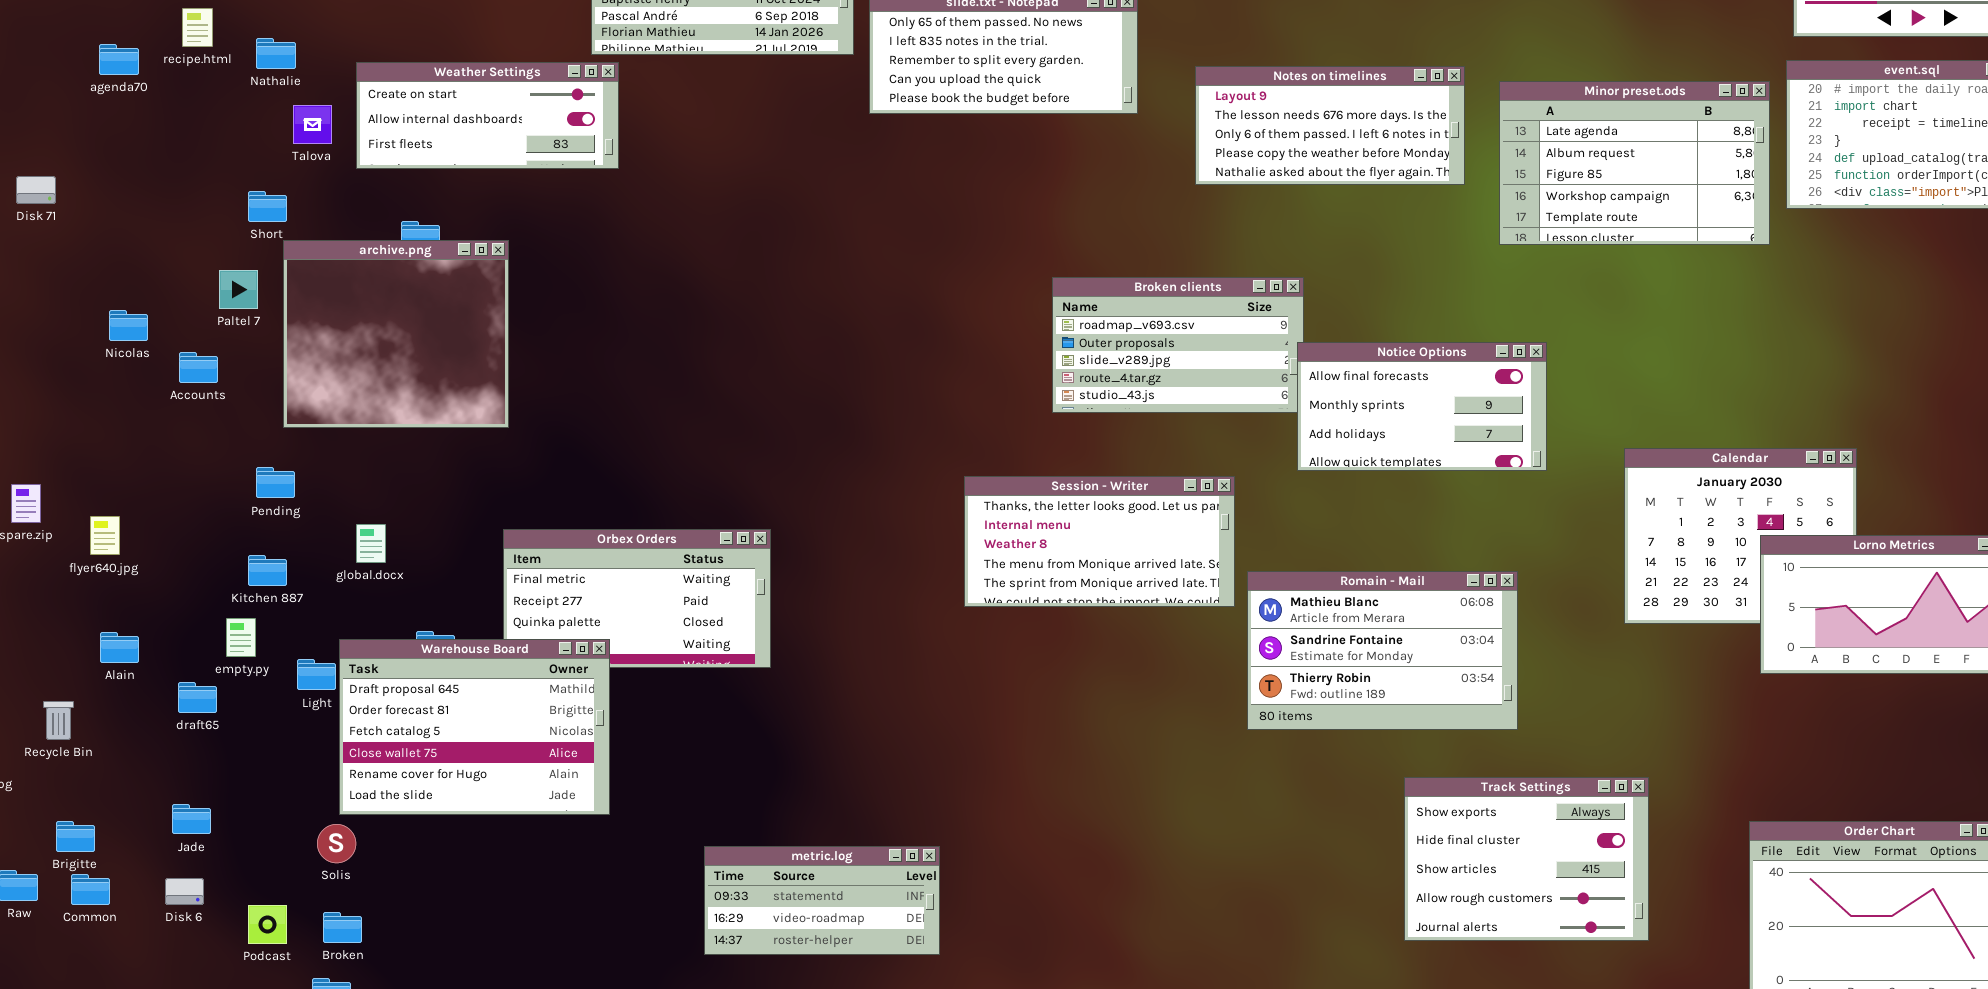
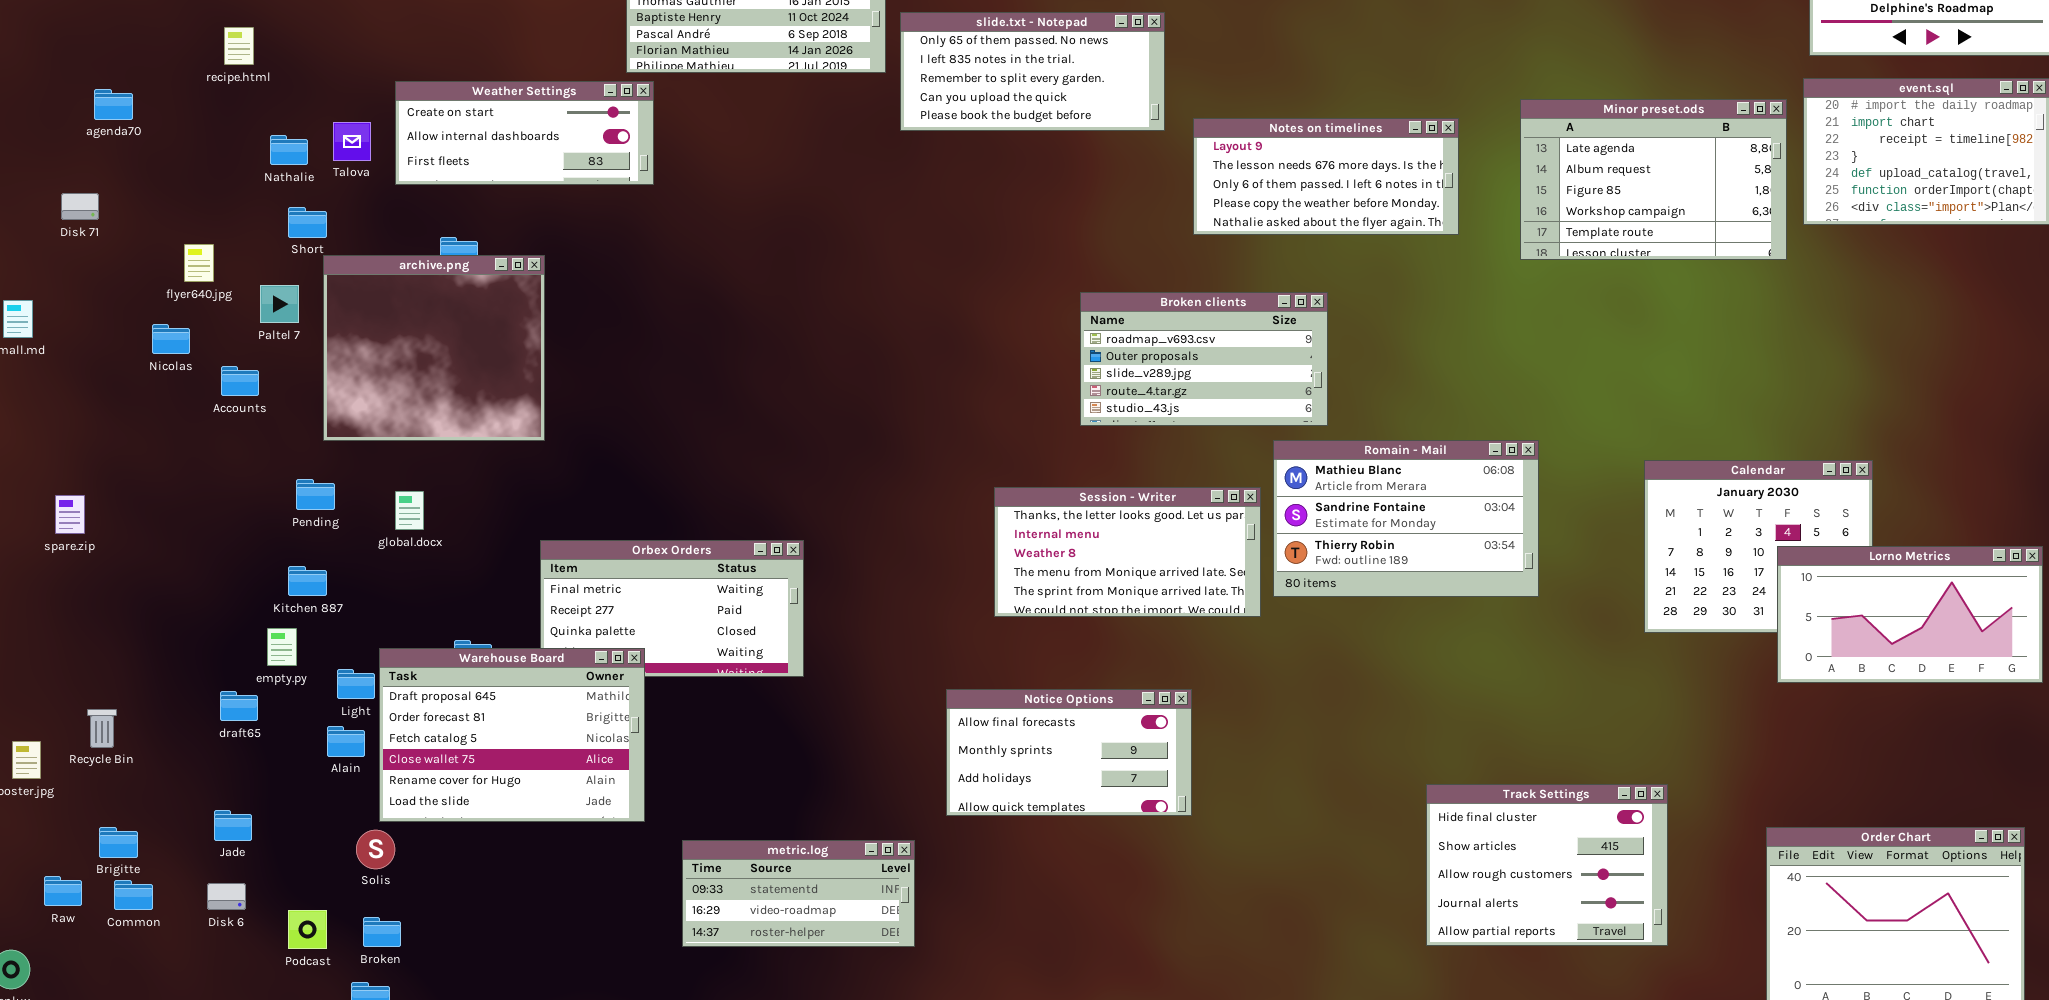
Nathalie: [256,38,296,69] -> [270,135,308,165], moved
agenda70: [99,44,139,75] -> [94,89,133,120], moved
Notes on timelines: [1195,66,1465,185] -> [1193,118,1459,235], moved
Notice Options: [1297,342,1547,471] -> [946,689,1192,816], moved
flyer640.jpg: [90,516,120,555] -> [184,244,214,282], moved
global.docx: [356,524,386,563] -> [395,491,424,530], moved
Romain - Mail: [1247,571,1518,730] -> [1273,440,1539,597], moved
Alain: [100,632,139,663] -> [327,726,365,757], moved
Track Settings: [1404,777,1649,941] -> [1426,784,1668,946], scrolled down 1 row
metric.log: [704,846,940,955] -> [682,840,915,947], moved

